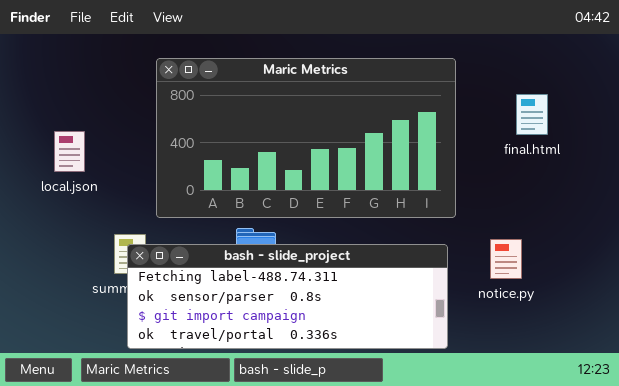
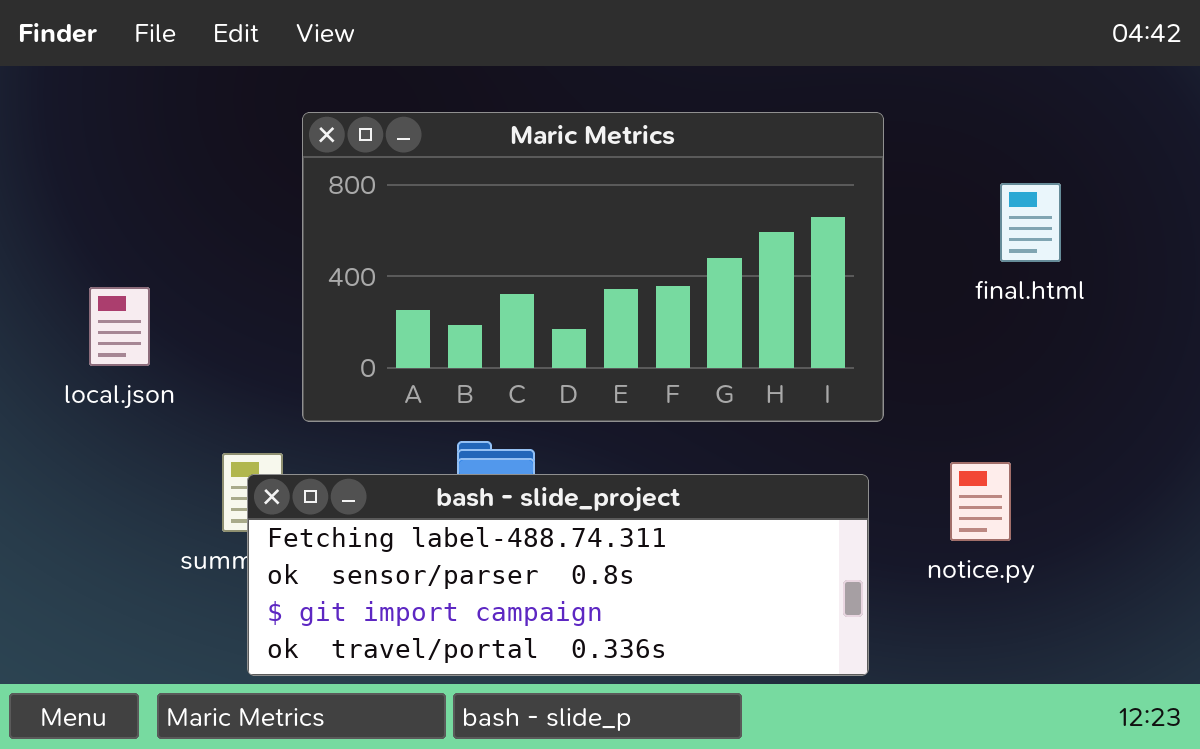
local.json: [54,131,85,172] -> [89,287,150,366], moved

